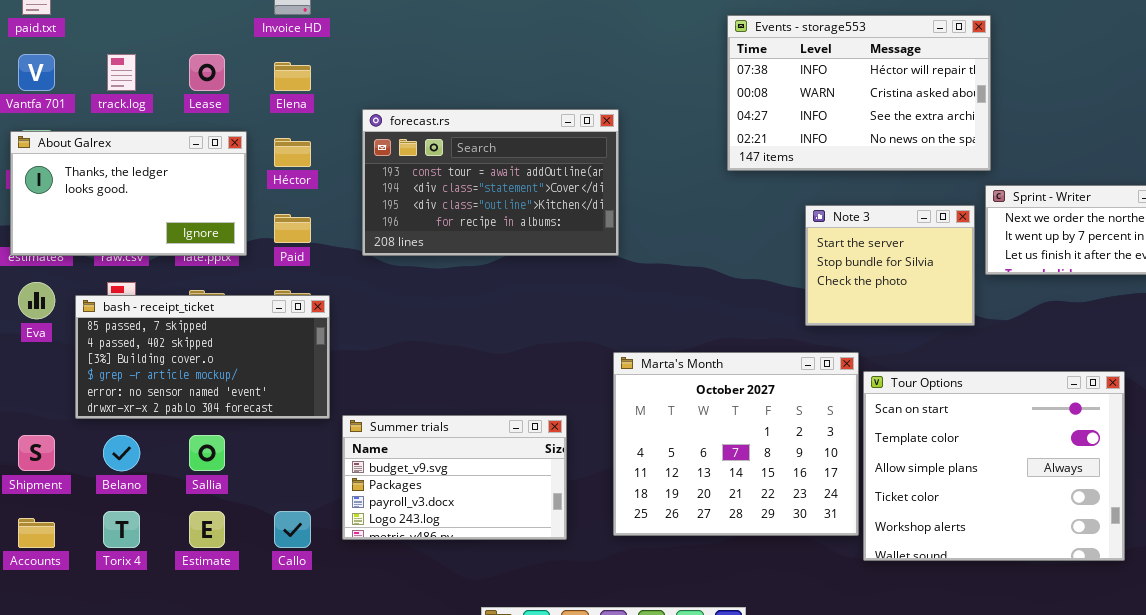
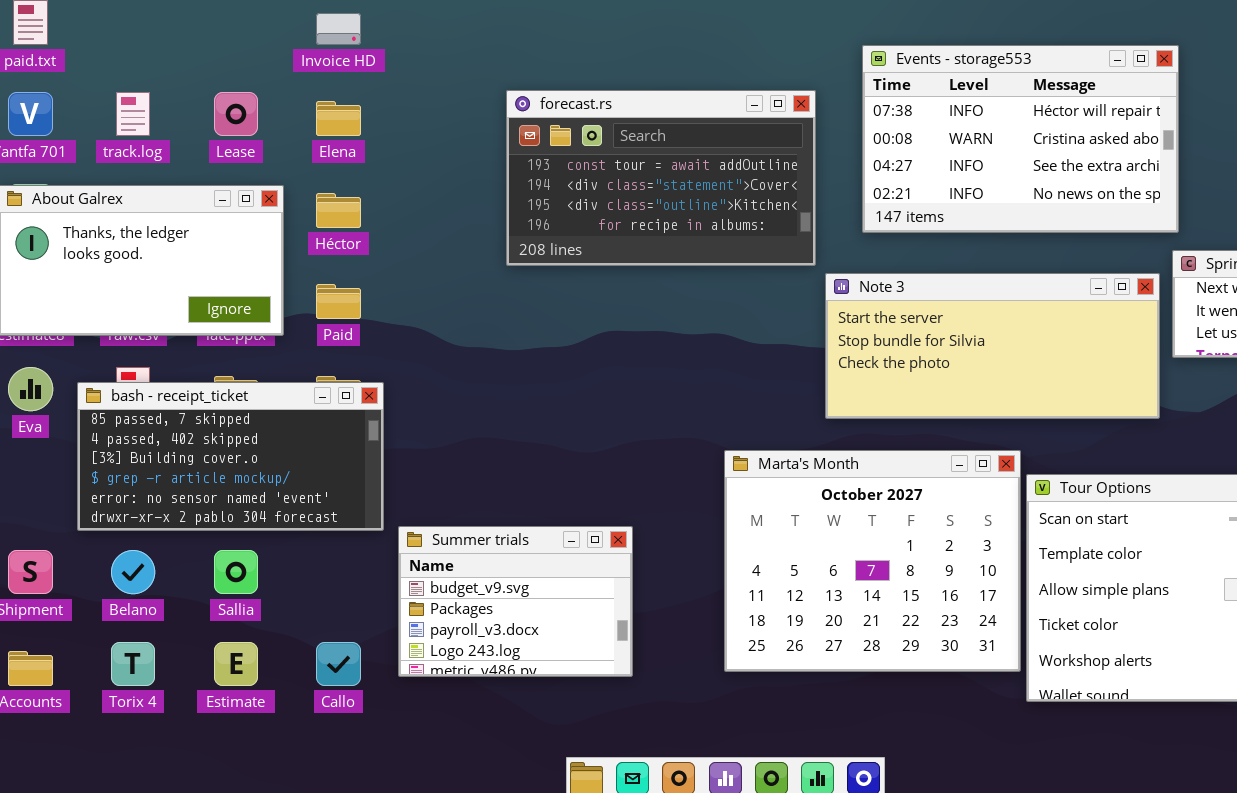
forecast.rs: [362,109,619,256] -> [506,90,816,266], moved
Note 3: [805,205,975,326] -> [825,273,1160,419], resized
Summer trials: [342,415,567,540] -> [398,526,633,677], resized

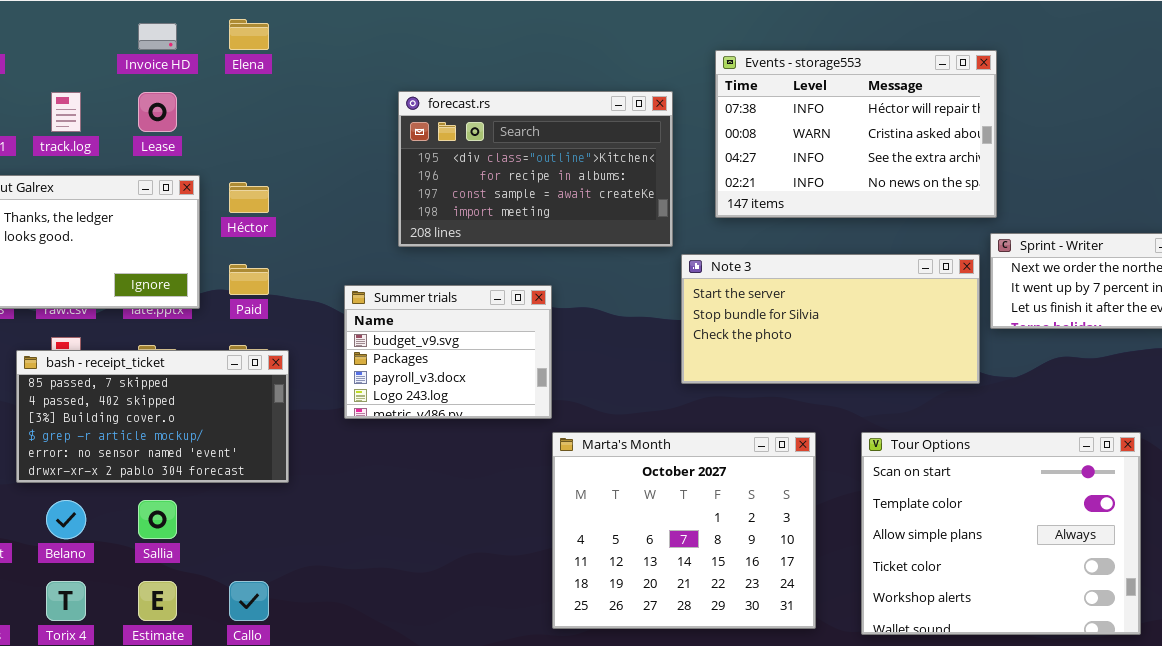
Invoice HD: [316,13,361,45] -> [138,23,177,50], moved
forecast.rs: [506,90,816,266] -> [398,91,673,247], scrolled down 2 rows
Elena: [316,101,361,136] -> [229,19,269,50], moved
Marta's Month: [724,450,1021,672] -> [552,432,816,629], moved
Summer trials: [398,526,633,677] -> [344,285,552,419], moved

